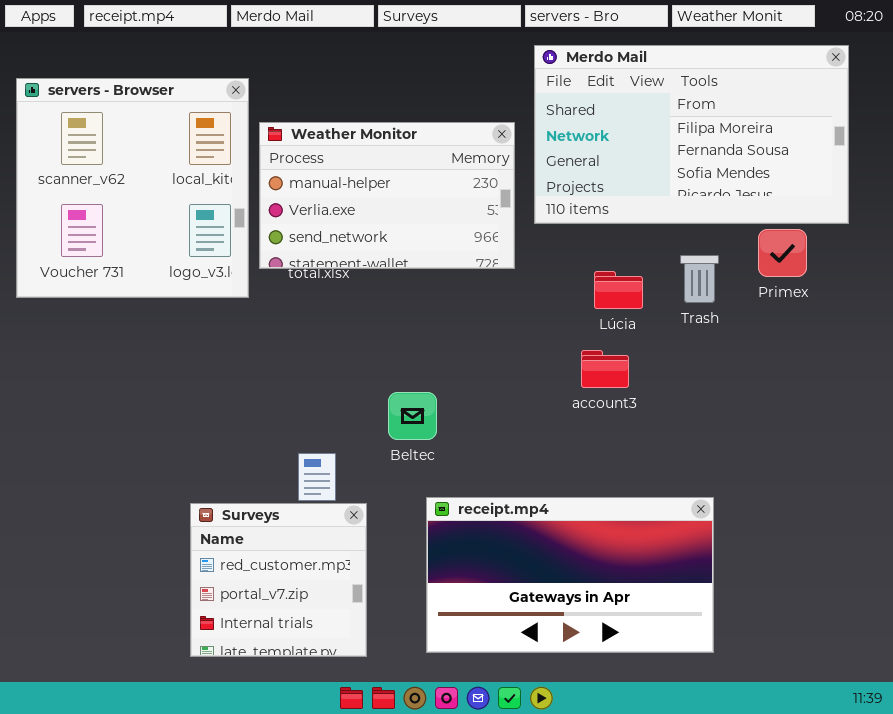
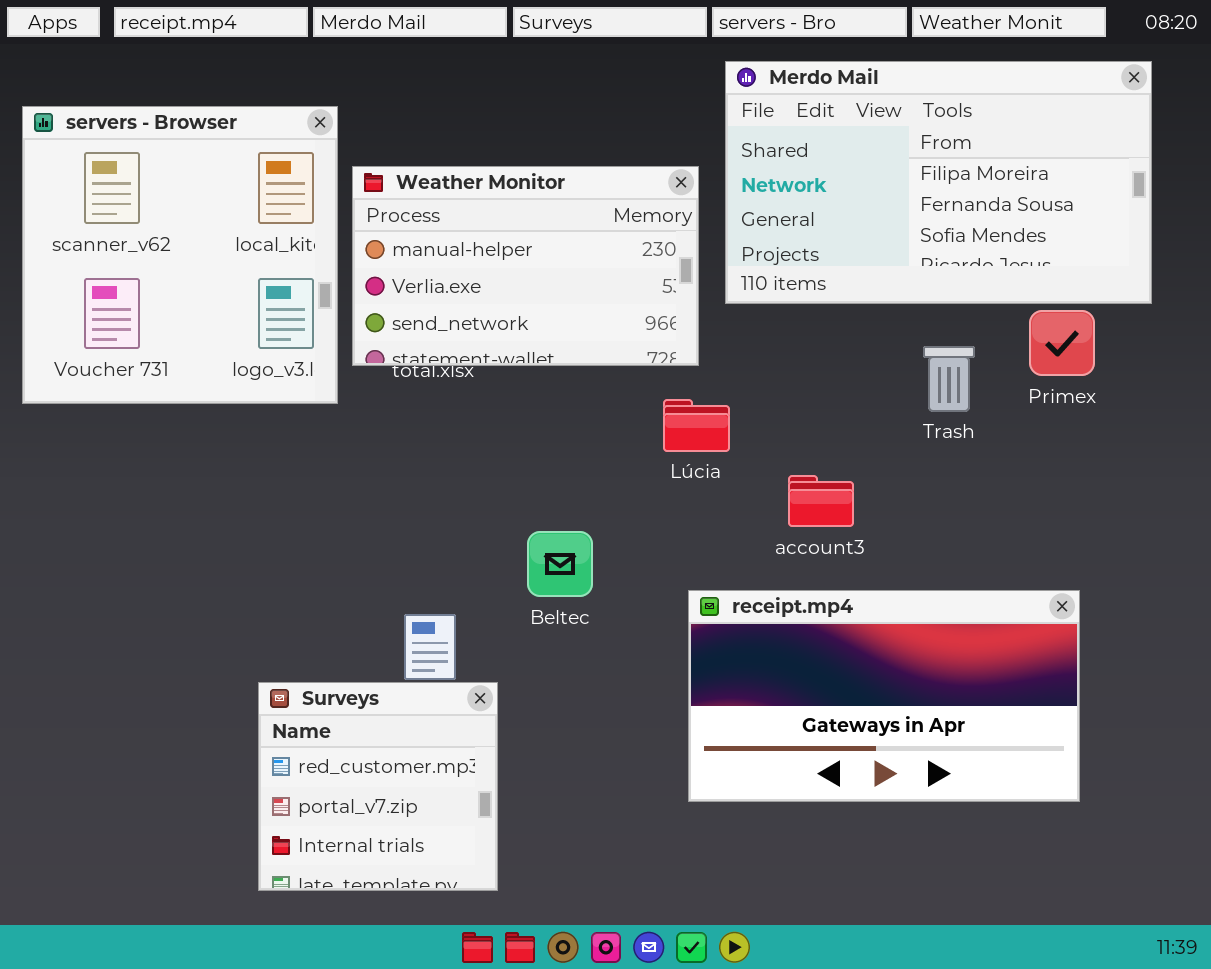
Lúcia: [594,271,643,309] -> [663,399,730,452], moved
receipt.mp4: [426,497,714,653] -> [688,590,1080,802], moved

